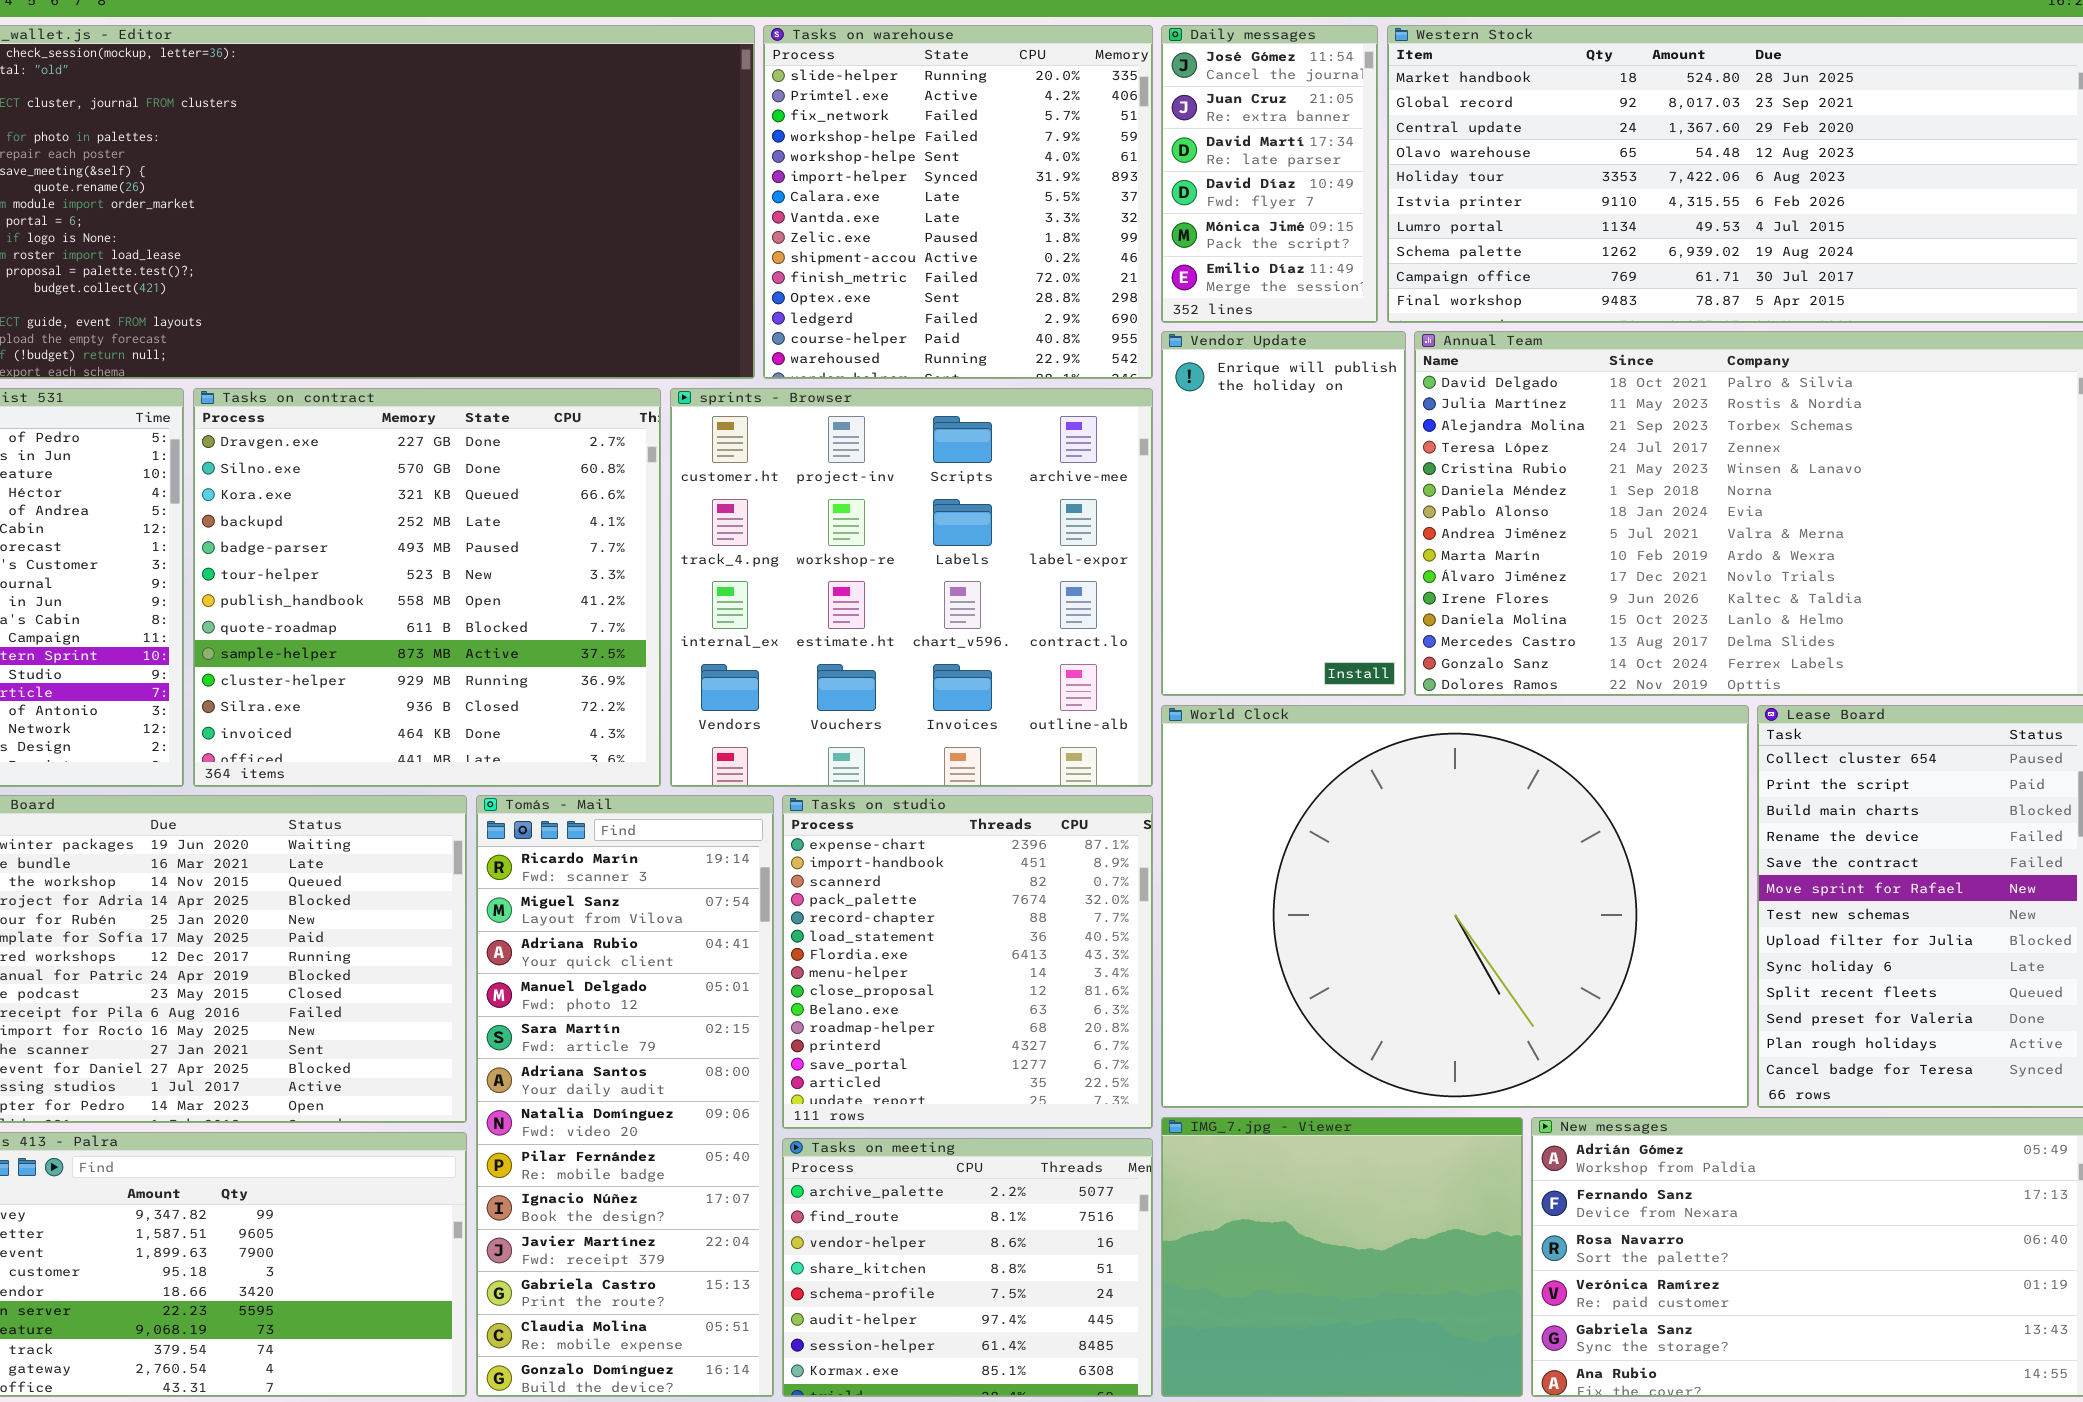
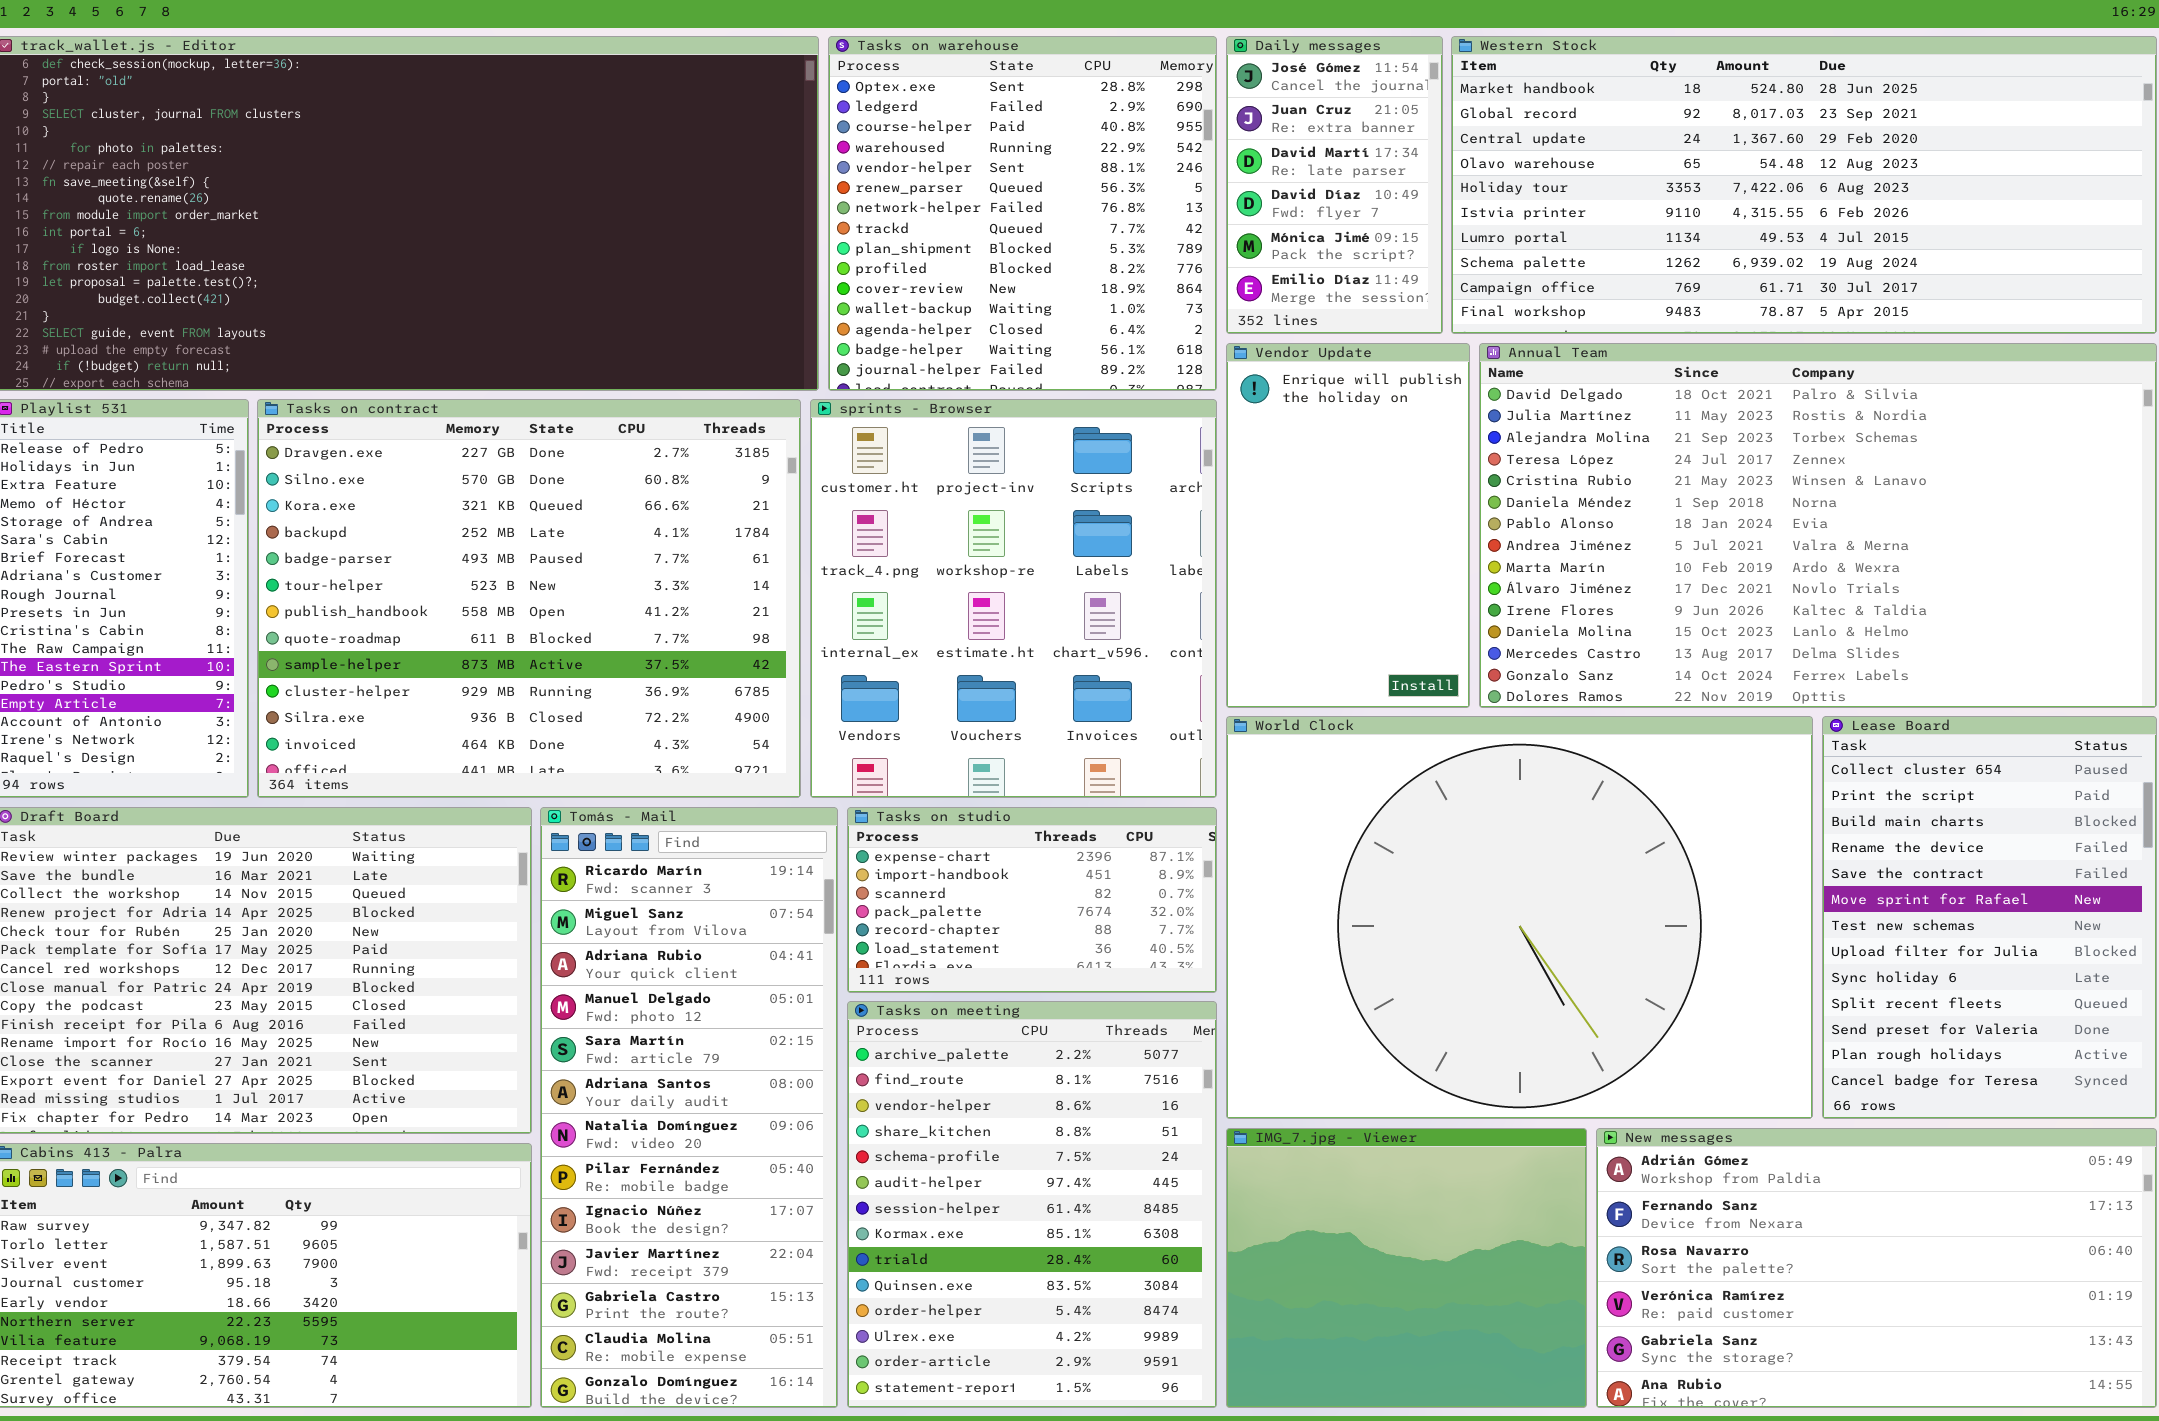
Tasks on warehouse: [763,25,1153,379] -> [828,36,1217,391], scrolled down 11 rows
Tasks on contract: [193,388,661,787] -> [257,399,801,798], resized
sprints - Browser: [670,388,1153,787] -> [810,399,1217,798], resized
Tasks on studio: [782,795,1153,1129] -> [847,807,1217,993], resized
Tasks on meeting: [782,1138,1153,1397] -> [847,1001,1217,1408], resized

